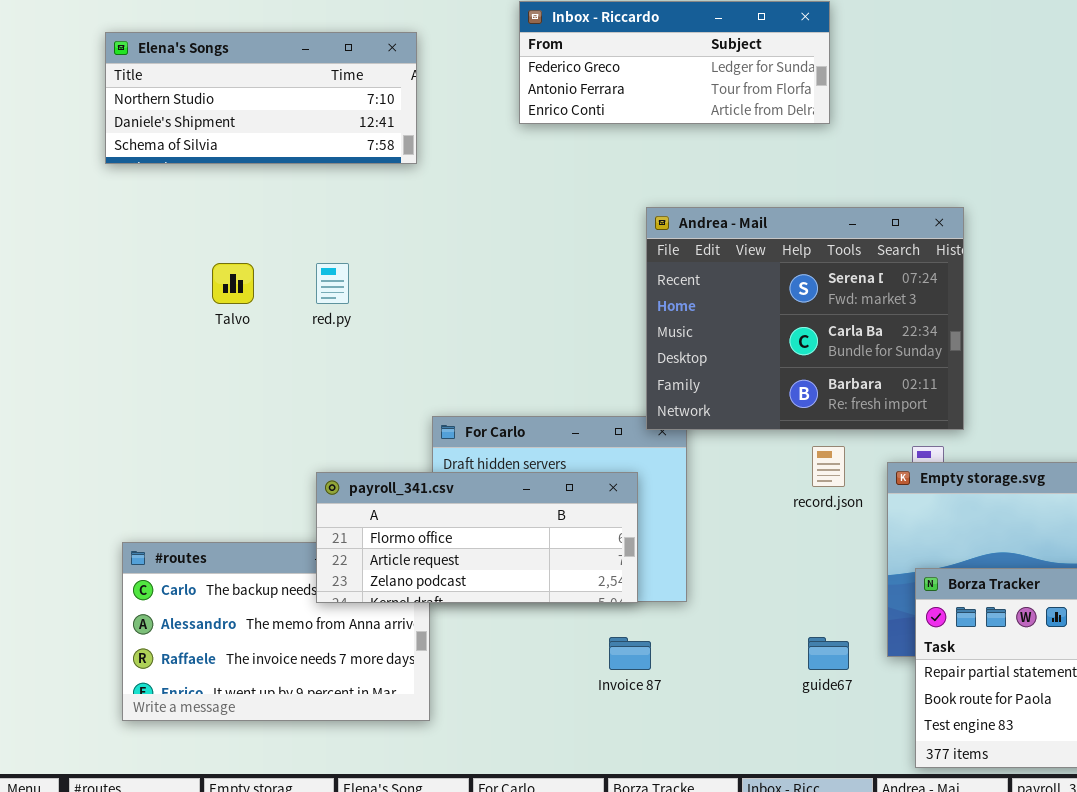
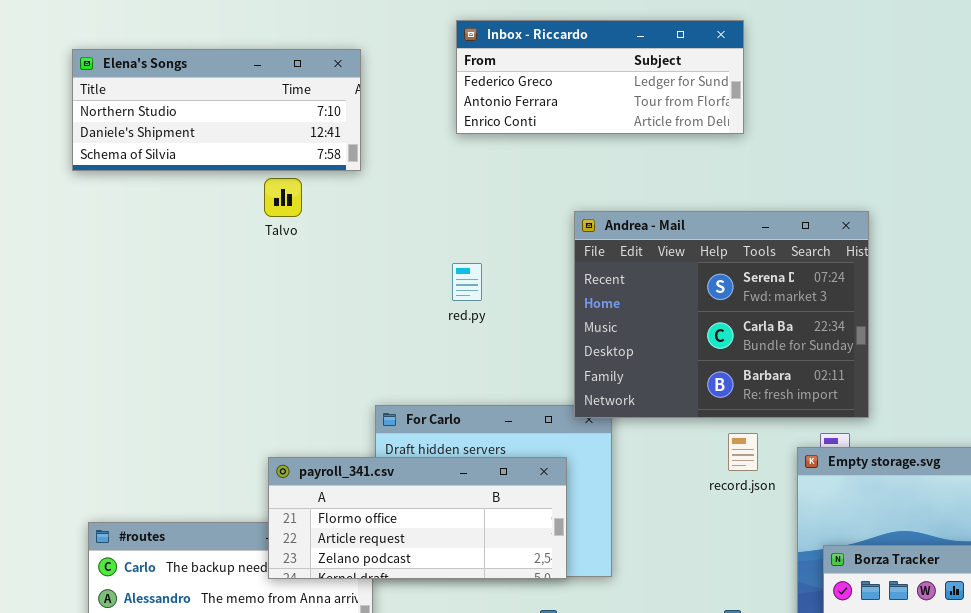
Talvo: [212,263,254,304] -> [264,178,302,217], moved
red.py: [316,263,349,304] -> [452,263,482,301], moved

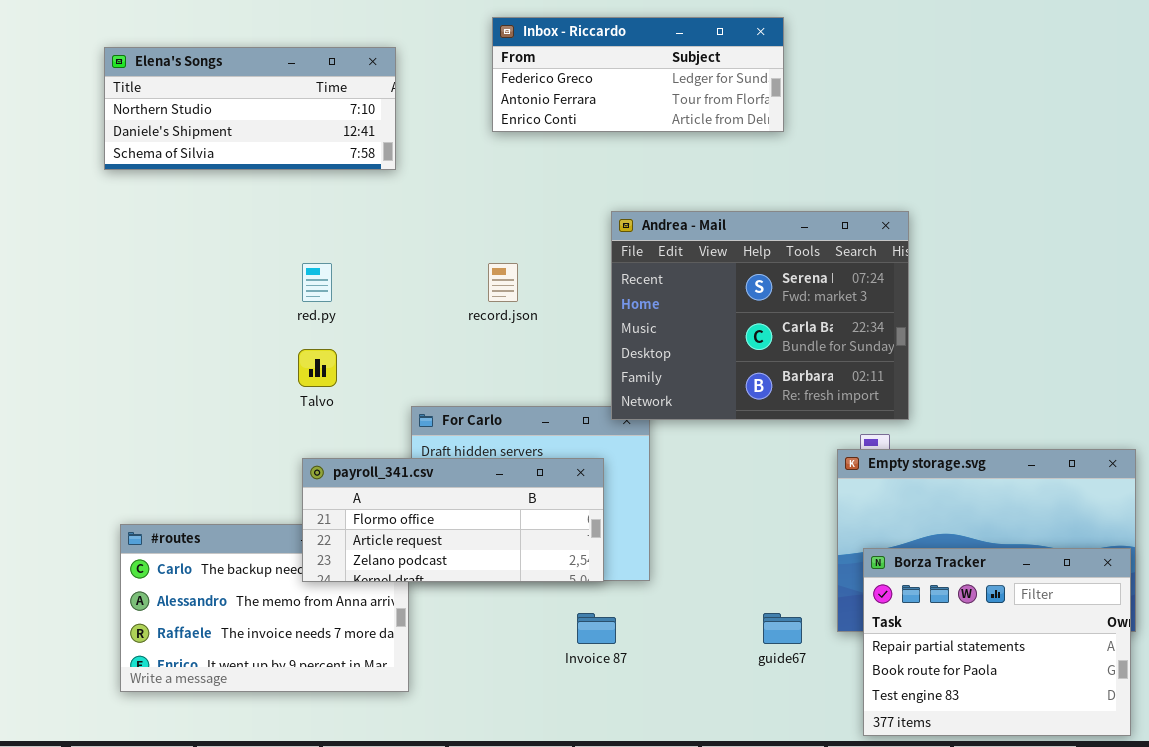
Talvo: [264,178,302,217] -> [298,349,337,387], moved
red.py: [452,263,482,301] -> [302,263,332,302], moved
record.json: [728,433,758,471] -> [488,263,518,302], moved

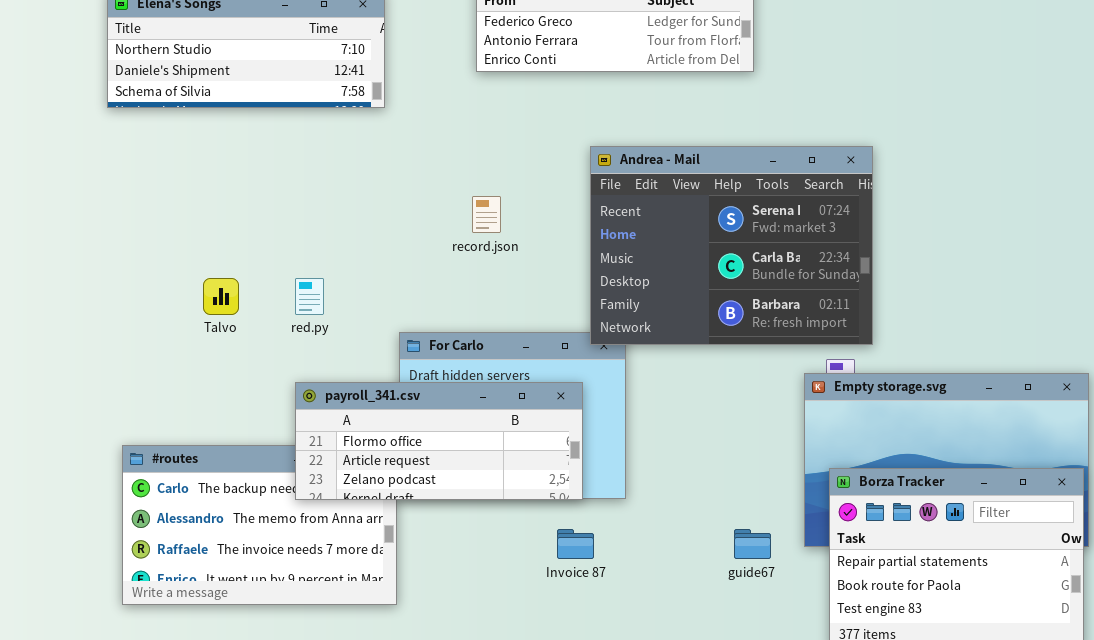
red.py: [302,263,332,302] -> [295,278,324,315], moved
Talvo: [298,349,337,387] -> [203,278,239,315], moved

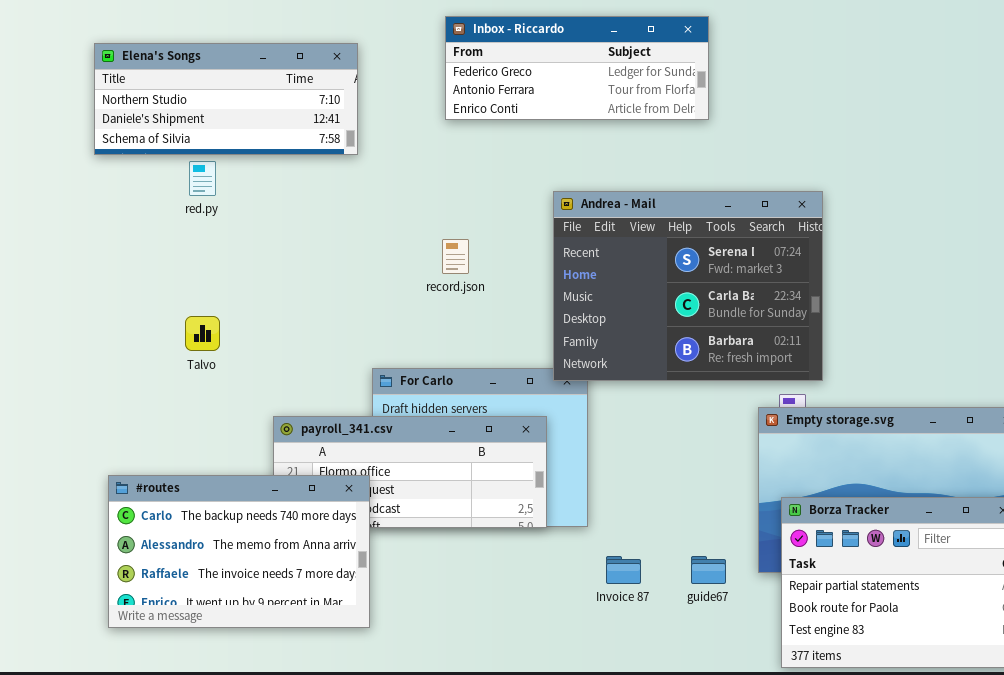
red.py: [295,278,324,315] -> [189,161,216,196], moved
#routes: [122,445,397,605] -> [108,475,370,628], raised
Invoice 87: [557,529,594,559] -> [606,556,641,584], moved

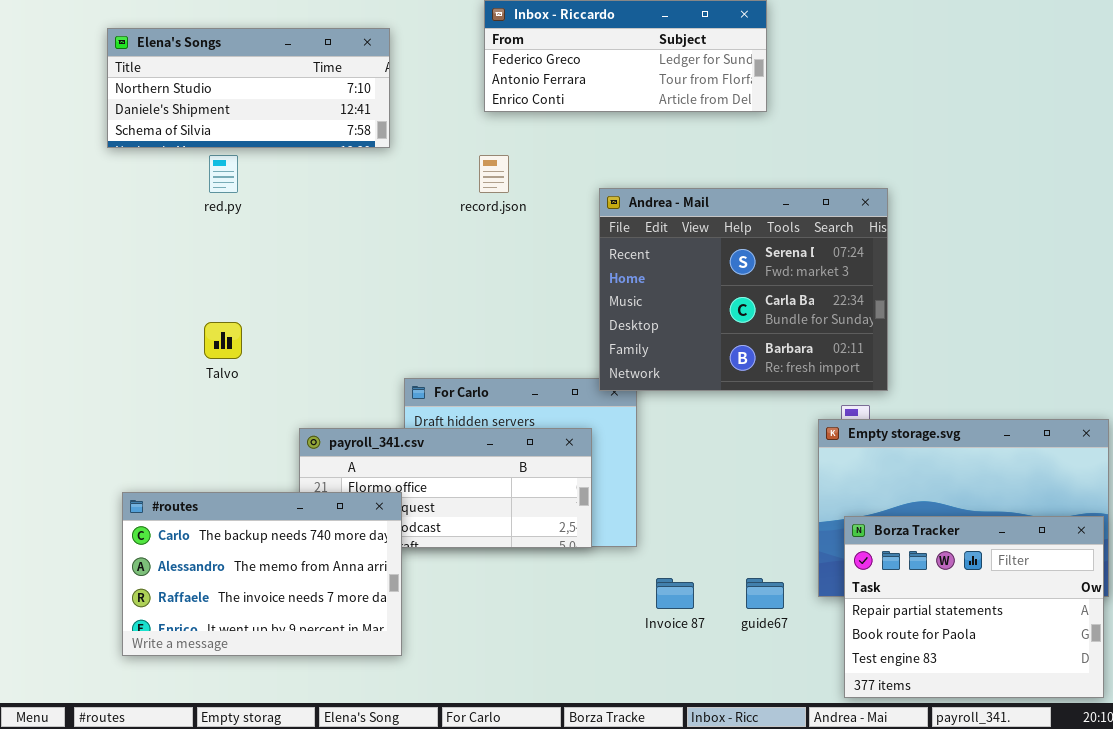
record.json: [442,239,469,274] -> [479,155,509,193], moved

